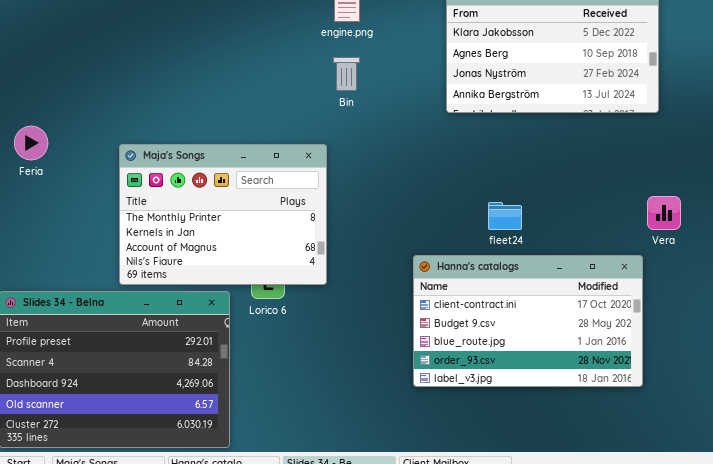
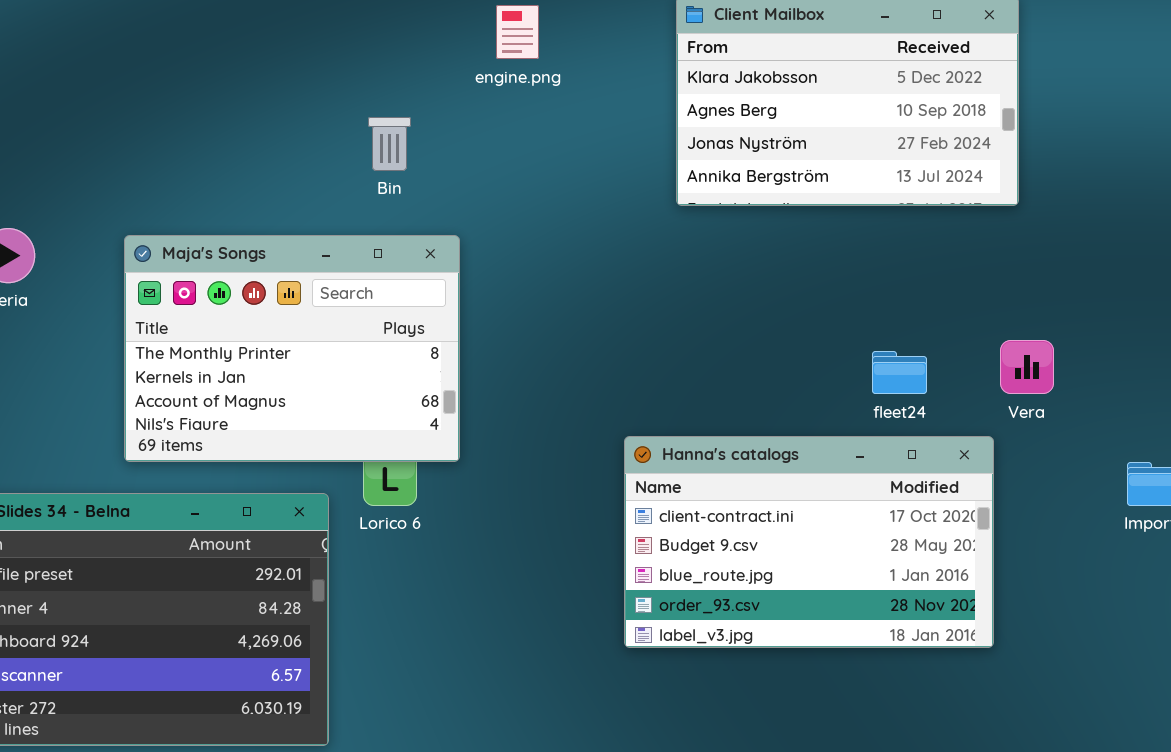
Bin: [333,57,360,91] -> [368,117,411,171], moved
Maja's Songs: [119,144,327,285] -> [124,235,460,462], moved
fleet24: [488,202,522,230] -> [872,351,927,394], moved

